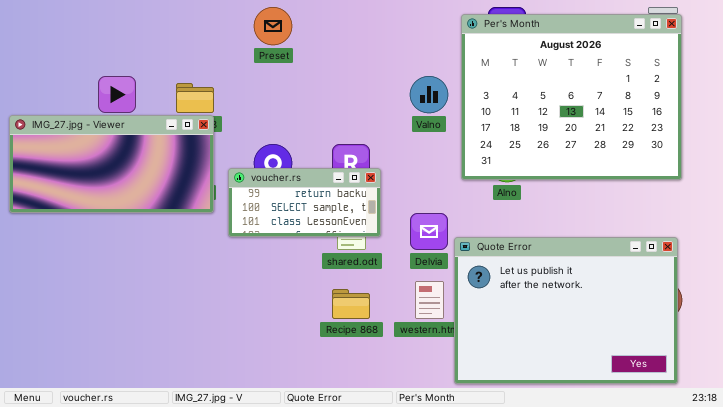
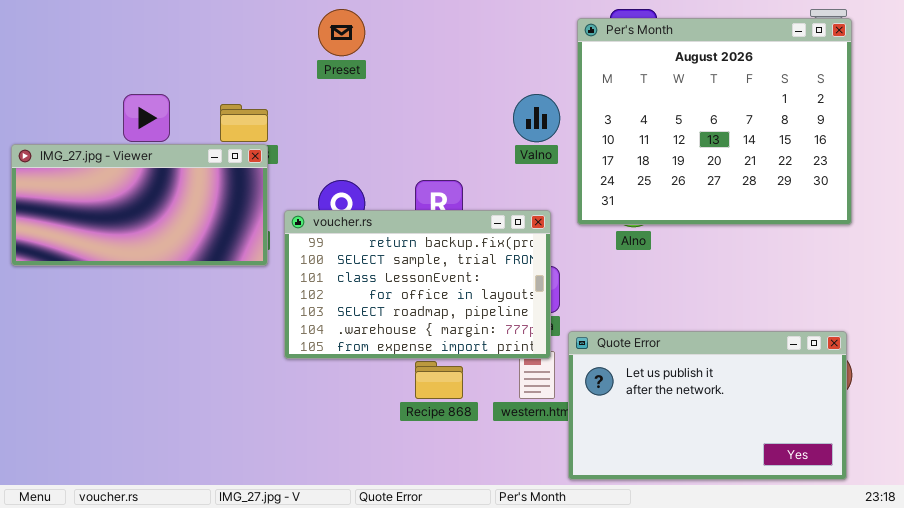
voucher.rs: [228,168,381,237] -> [284,210,551,359], resized
Quote Error: [454,237,678,384] -> [568,331,847,480], resized

